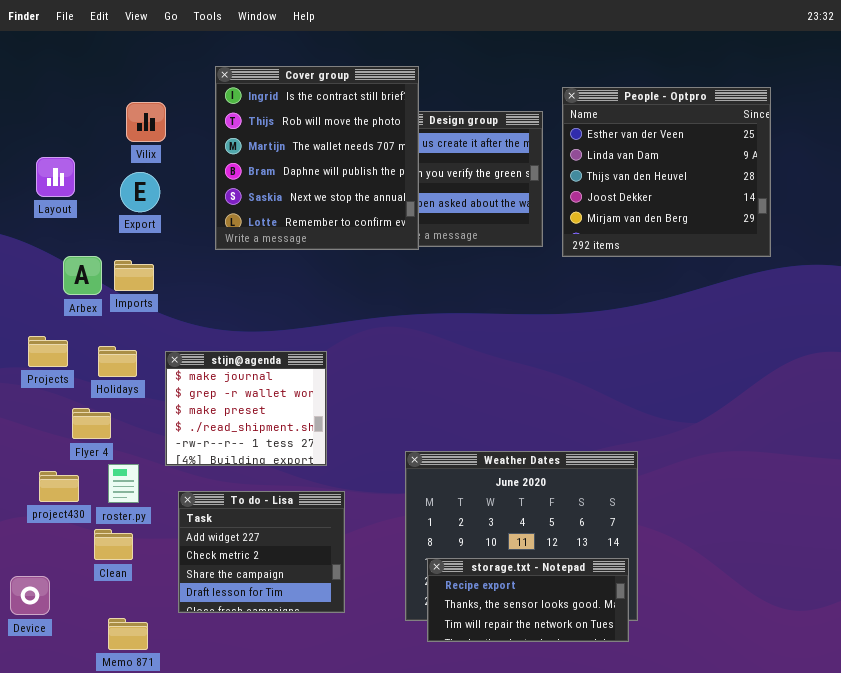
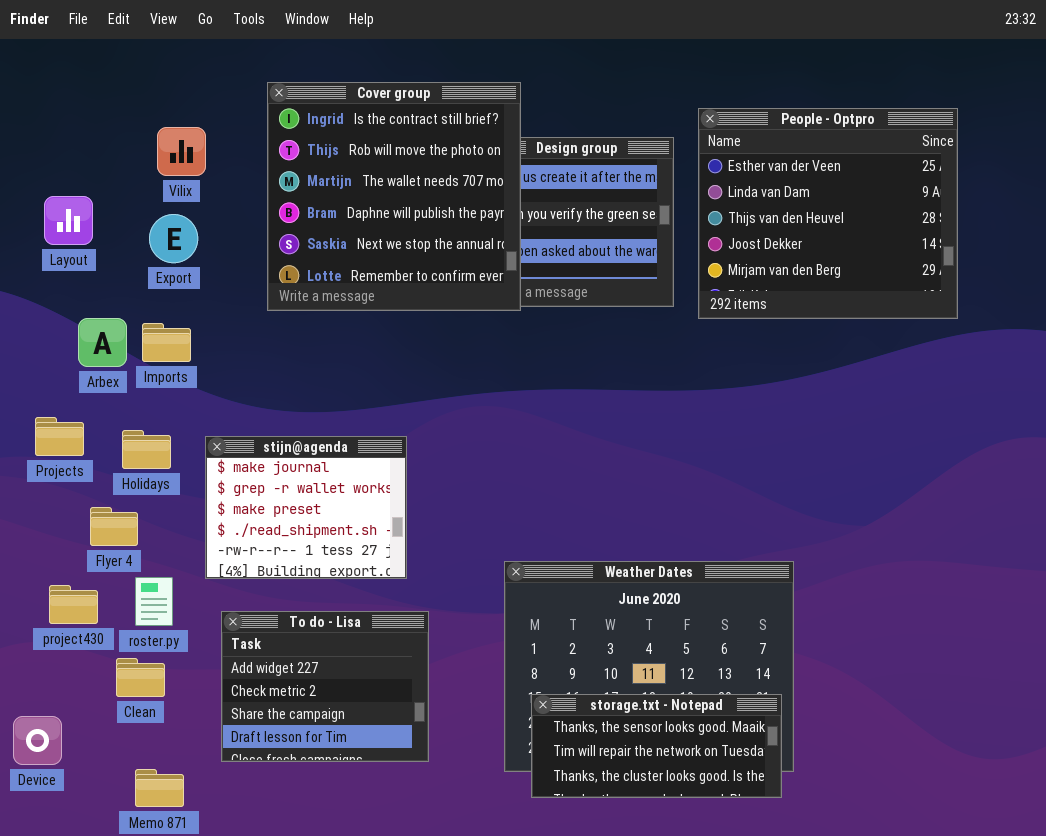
storage.txt - Notepad: [427,558,629,642] -> [531,694,782,798], scrolled down 1 row

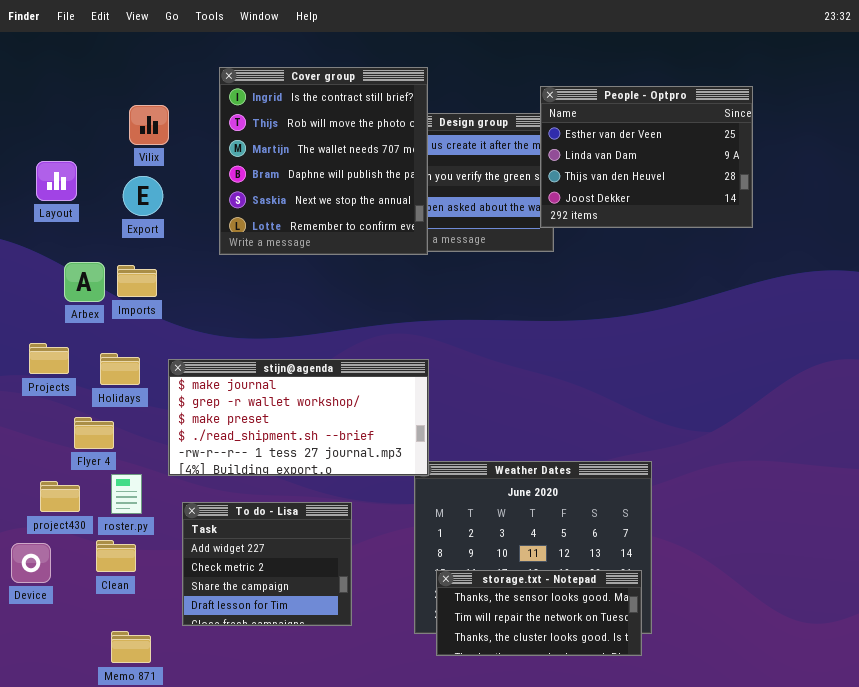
People - Optpro: [698,108,958,319] -> [540,86,753,228], moved, resized
stijn@agenda: [205,436,407,579] -> [168,359,429,476], resized
Device: [13,716,62,765] -> [11,543,51,583], moved

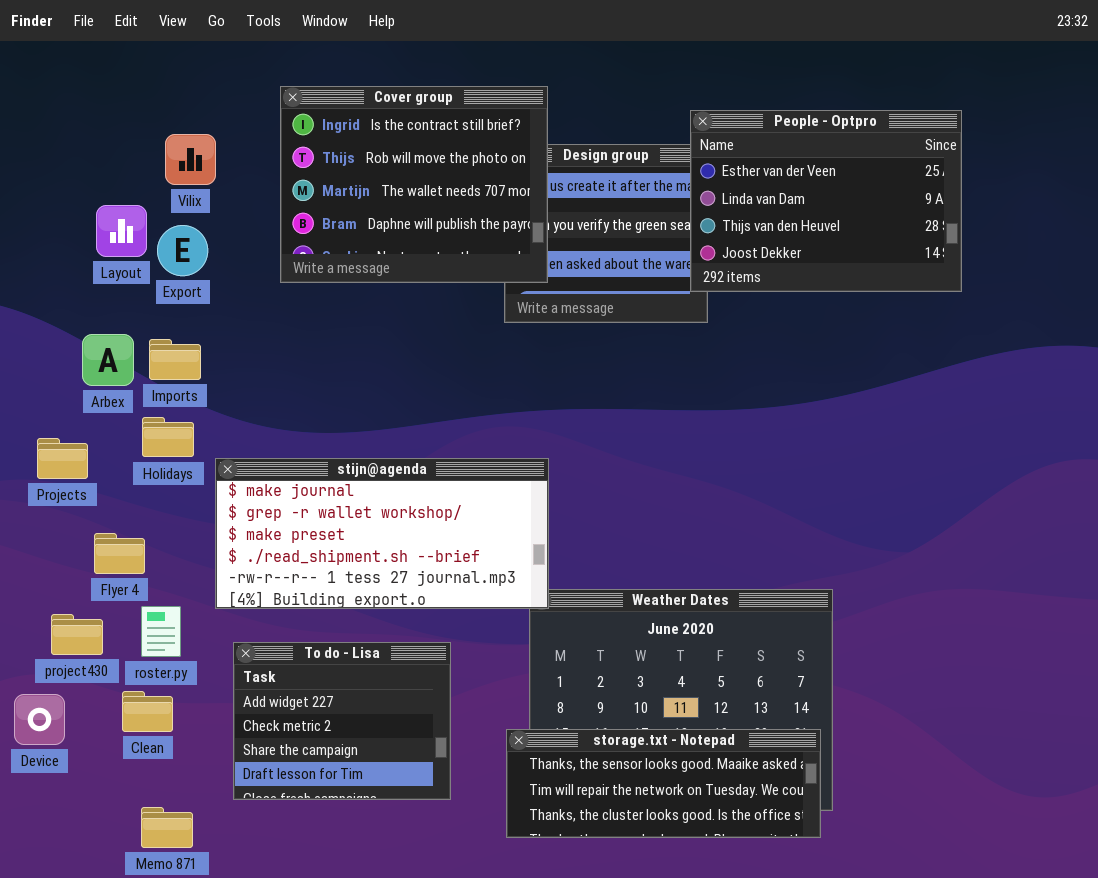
Cover group: [219,67,428,255] -> [280,86,548,283], resized
Layout: [36,161,77,201] -> [96,205,147,257], moved
Holidays: [100,353,140,385] -> [142,417,194,457], moved
storage.txt - Notepad: [436,570,642,656] -> [506,729,821,838], resized

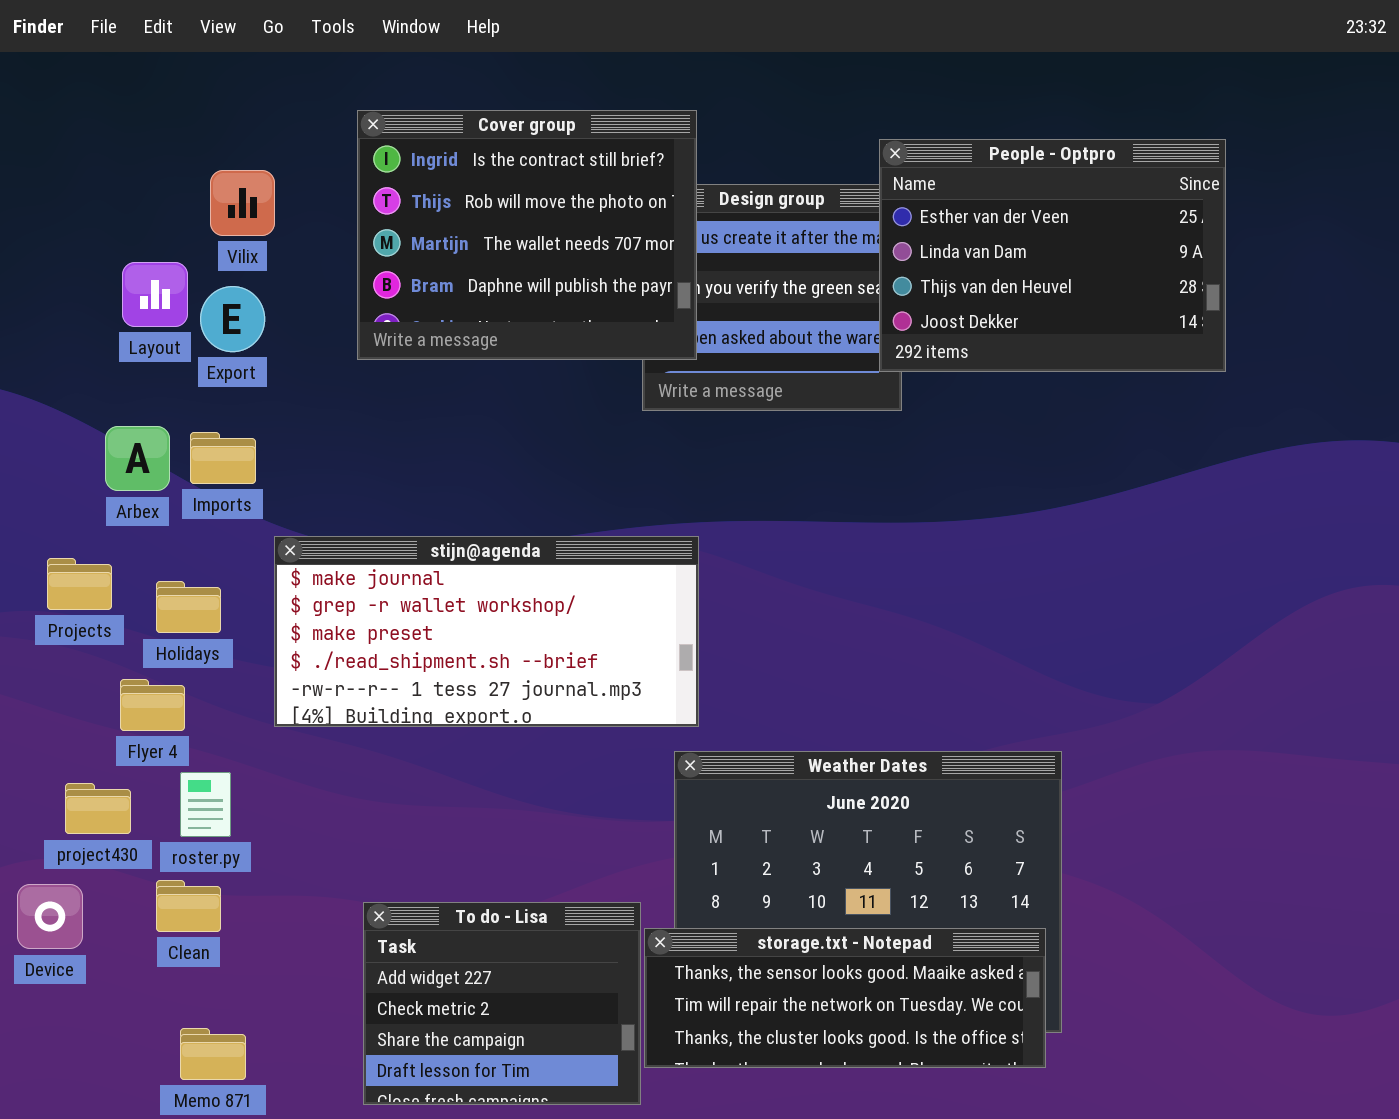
Holidays: [142,417,194,457] -> [156,581,221,633], moved
stijn@agenda: [215,458,549,609] -> [274,536,699,727], moved
To do - Lisa: [233,642,451,800] -> [363,902,641,1105], moved

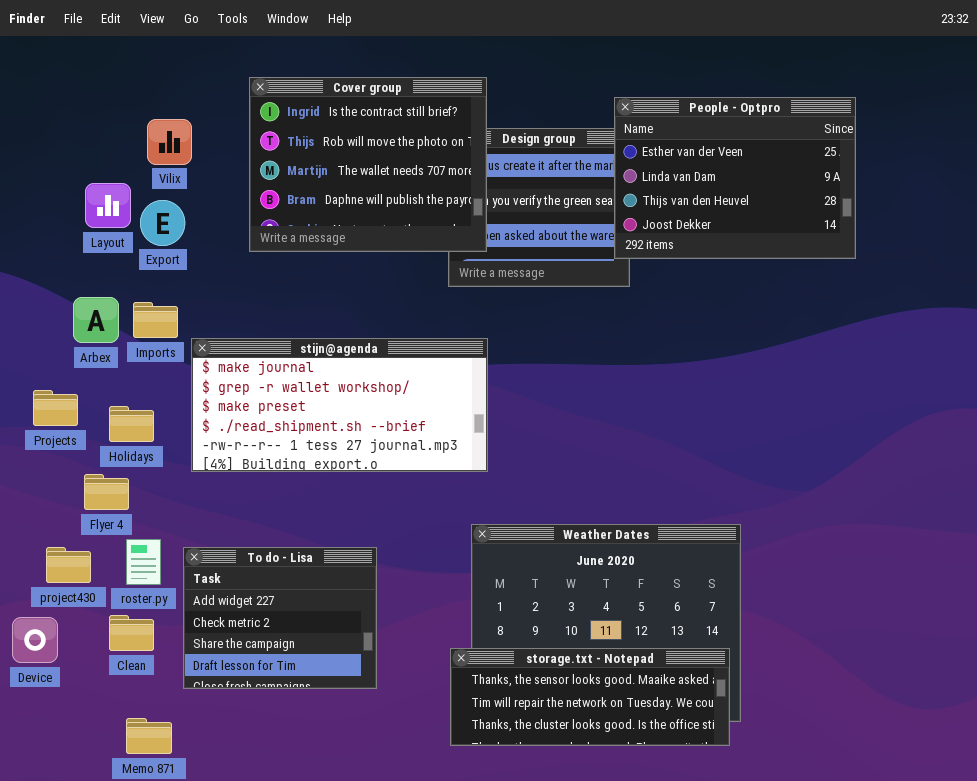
stijn@agenda: [274,536,699,727] -> [191,338,488,472], moved
To do - Lisa: [363,902,641,1105] -> [183,547,377,689], moved

